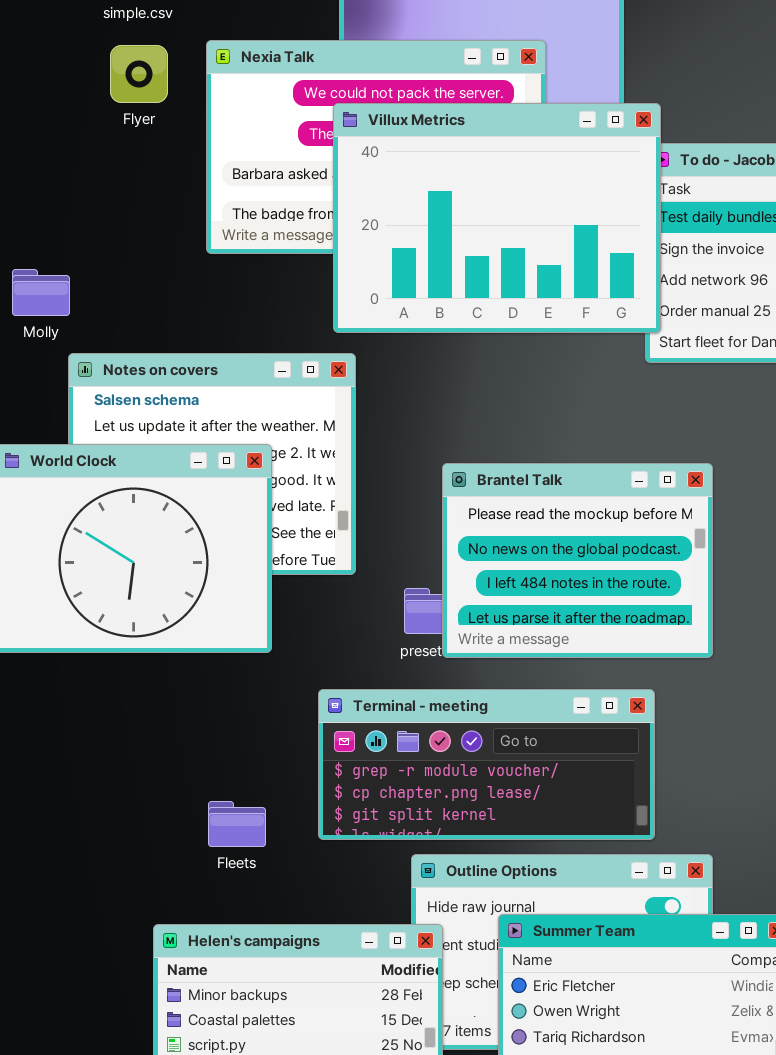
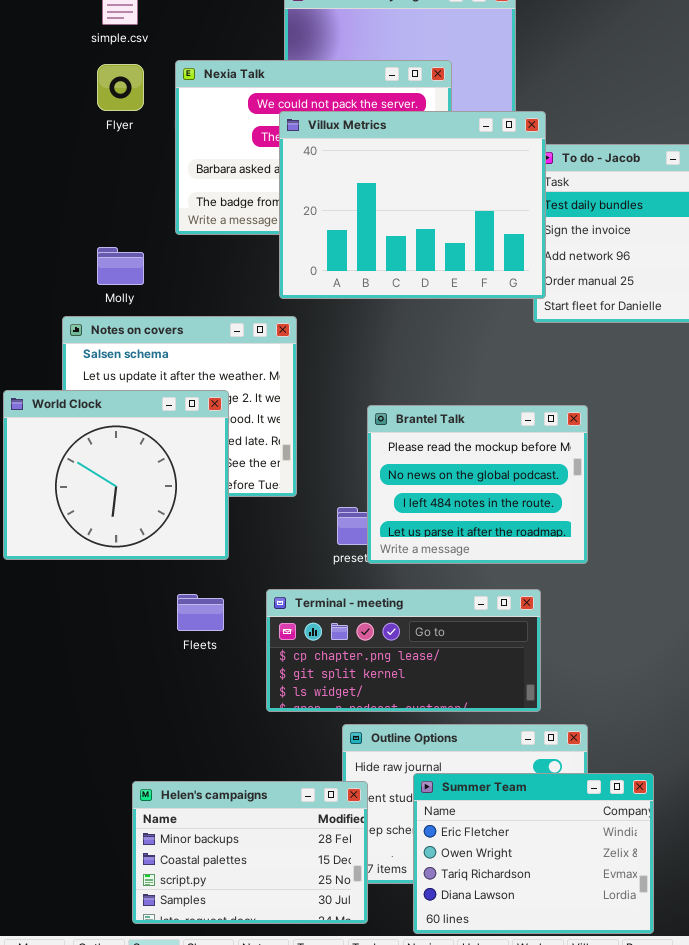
Molly: [12,269,70,316] -> [97,247,144,285], moved
Terminal - meeting: [318,689,655,840] -> [266,589,541,712], scrolled down 1 row
Fleets: [208,801,266,847] -> [177,594,224,631], moved

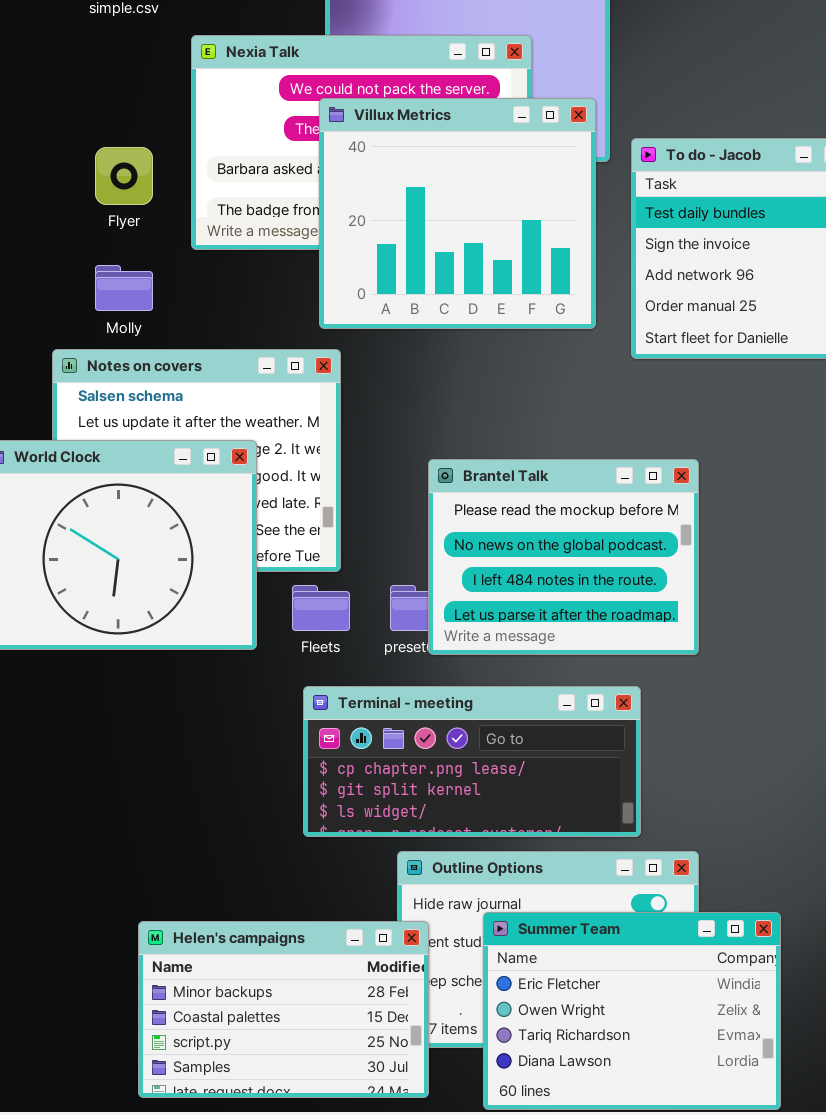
Flyer: [97,64,144,111] -> [95,147,153,205], moved
Villux Metrics: [279,111,546,299] -> [319,98,596,329], resized
Fleets: [177,594,224,631] -> [292,585,350,631], moved

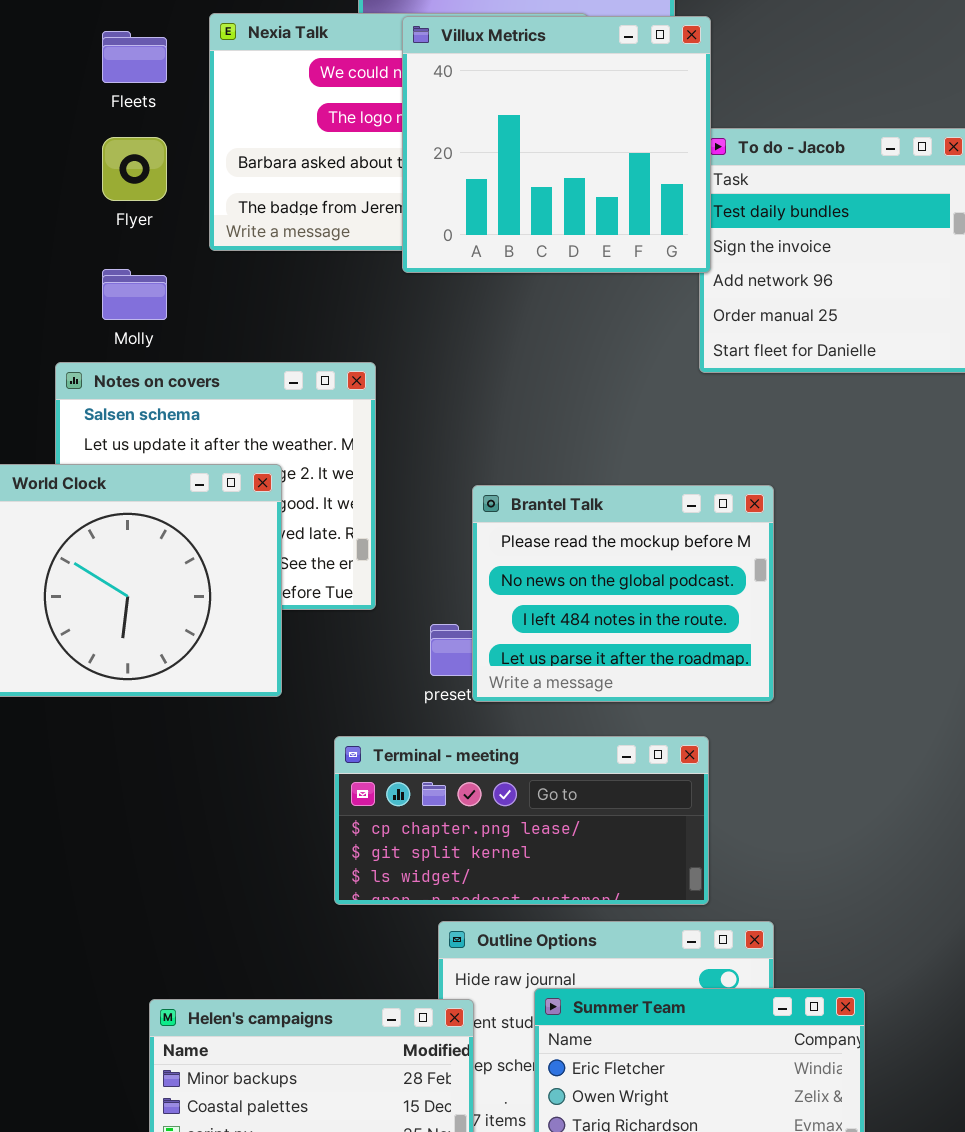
Villux Metrics: [319,98,596,329] -> [402,16,711,273], moved
Fleets: [292,585,350,631] -> [102,31,167,83], moved

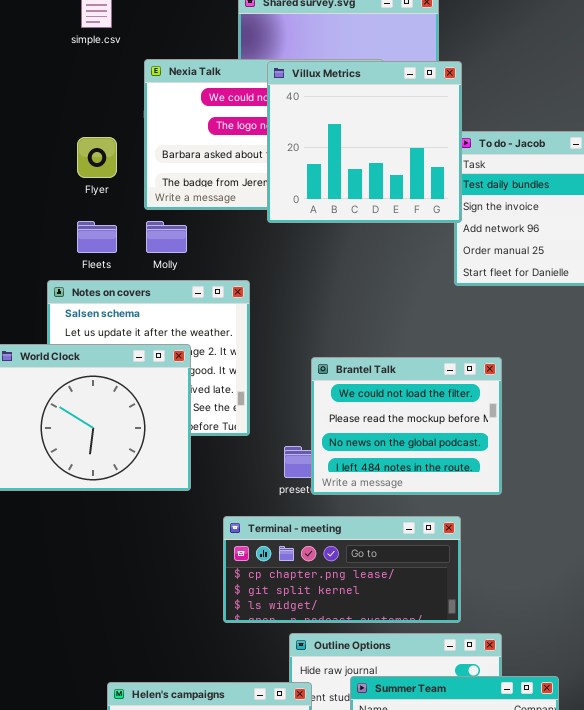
Fleets: [102,31,167,83] -> [77,221,117,253], moved
Molly: [102,269,167,320] -> [146,221,187,253], moved
Brantel Talk: [472,485,774,702] -> [311,357,502,495], scrolled up 1 row

